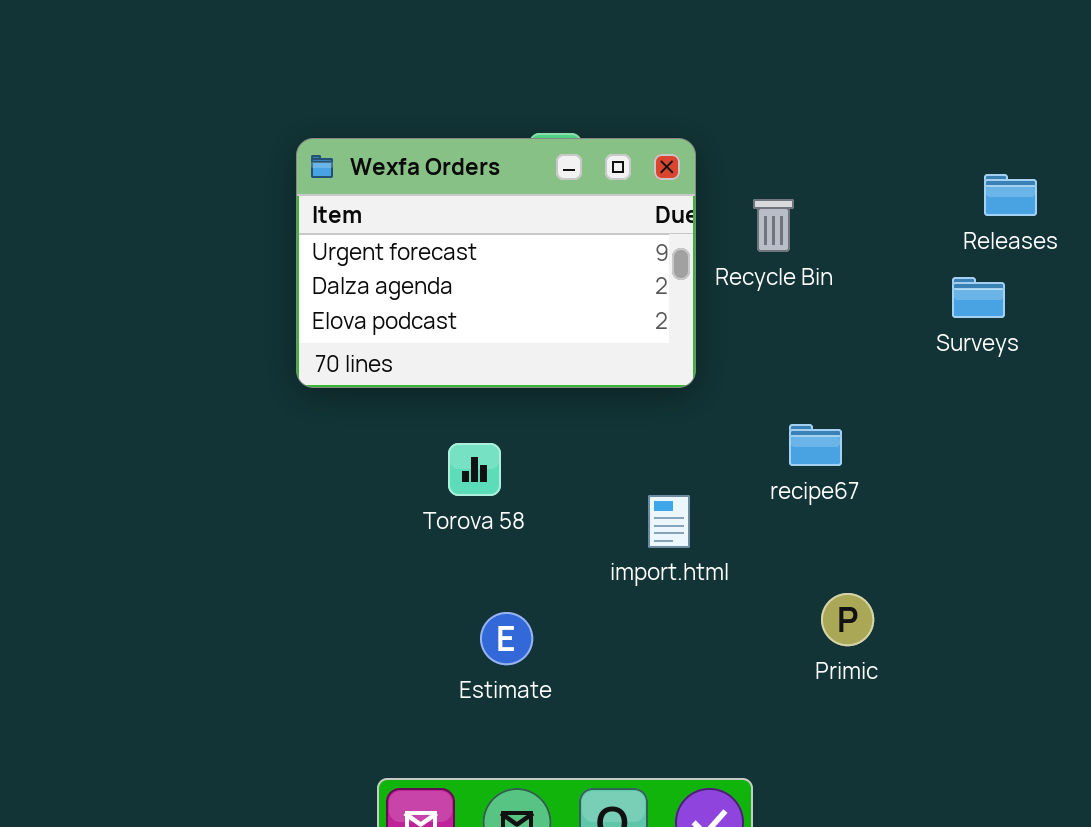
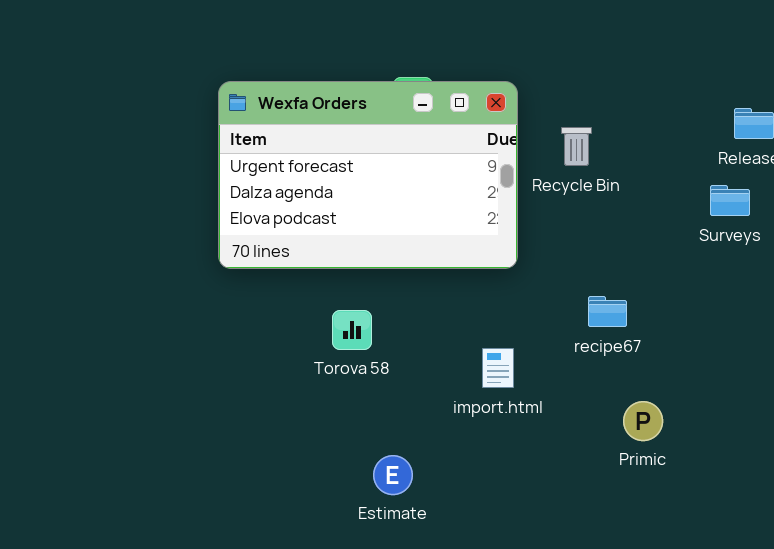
Primic: [821,593,874,646] -> [623,401,663,441], moved
Estimate: [480,612,533,665] -> [373,455,413,495], moved

